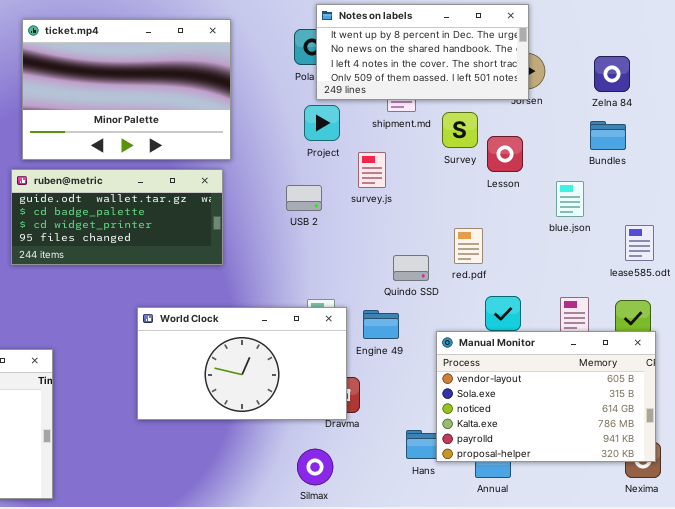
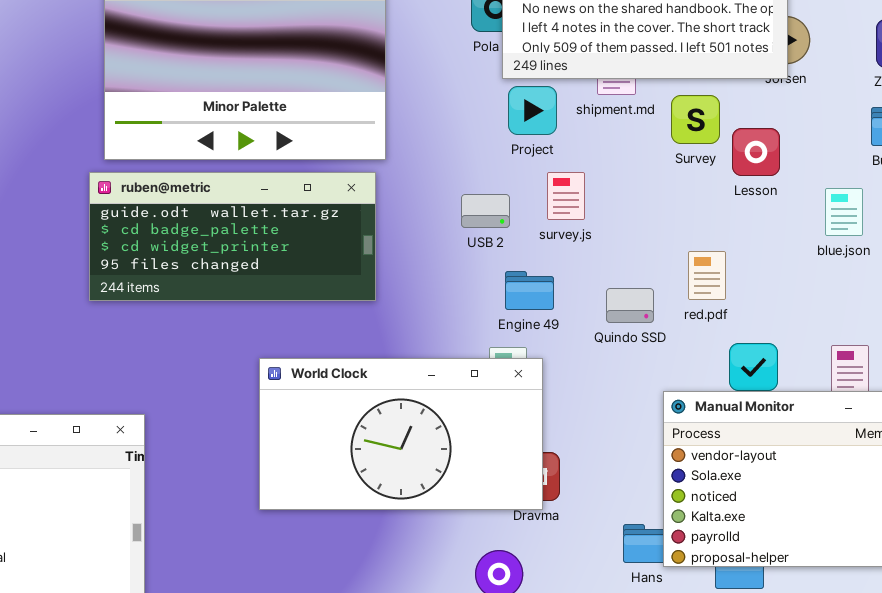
Project: [304,105,340,141] -> [508,86,557,135], moved
survey.js: [358,152,386,188] -> [547,172,585,220], moved
Engine 49: [363,310,399,339] -> [505,271,554,310], moved

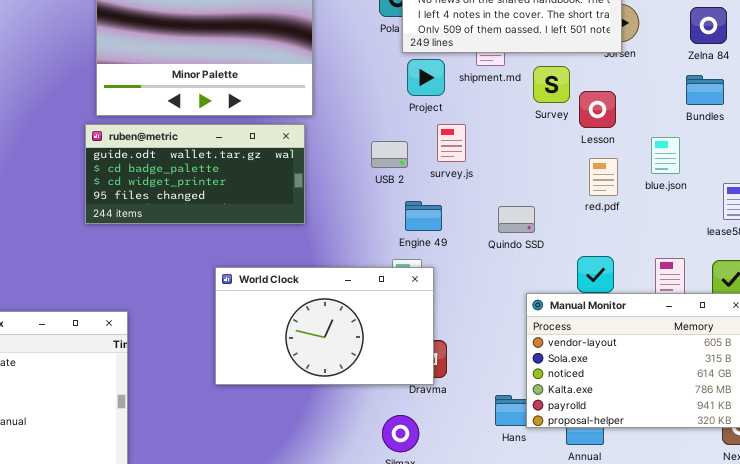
red.pdf: [688,251,726,300] -> [589,158,618,196], moved
Quindo SSD: [606,288,654,323] -> [498,206,535,233], moved

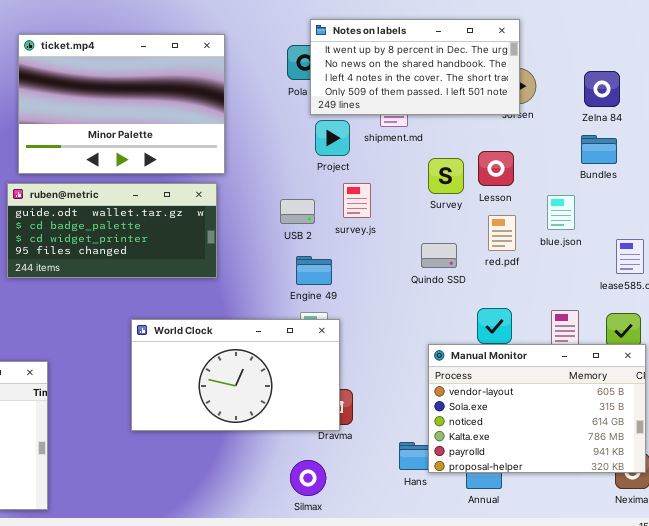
Survey: [533,66,570,103] -> [428,158,464,194], moved
Engine 49: [405,201,442,231] -> [296,256,332,285], moved
Quindo SSD: [498,206,535,233] -> [421,243,457,268], moved

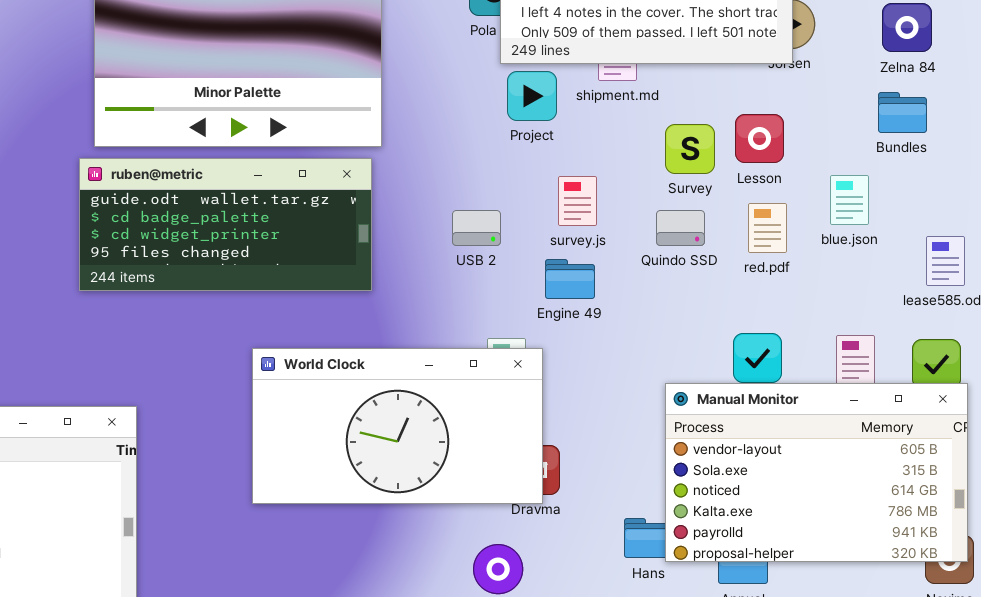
survey.js: [343,183,371,218] -> [558,176,597,226], moved
USB 2: [280,199,315,224] -> [452,210,501,246], moved
Quindo SSD: [421,243,457,268] -> [656,210,705,246], moved
Engine 49: [296,256,332,285] -> [545,259,595,299], moved

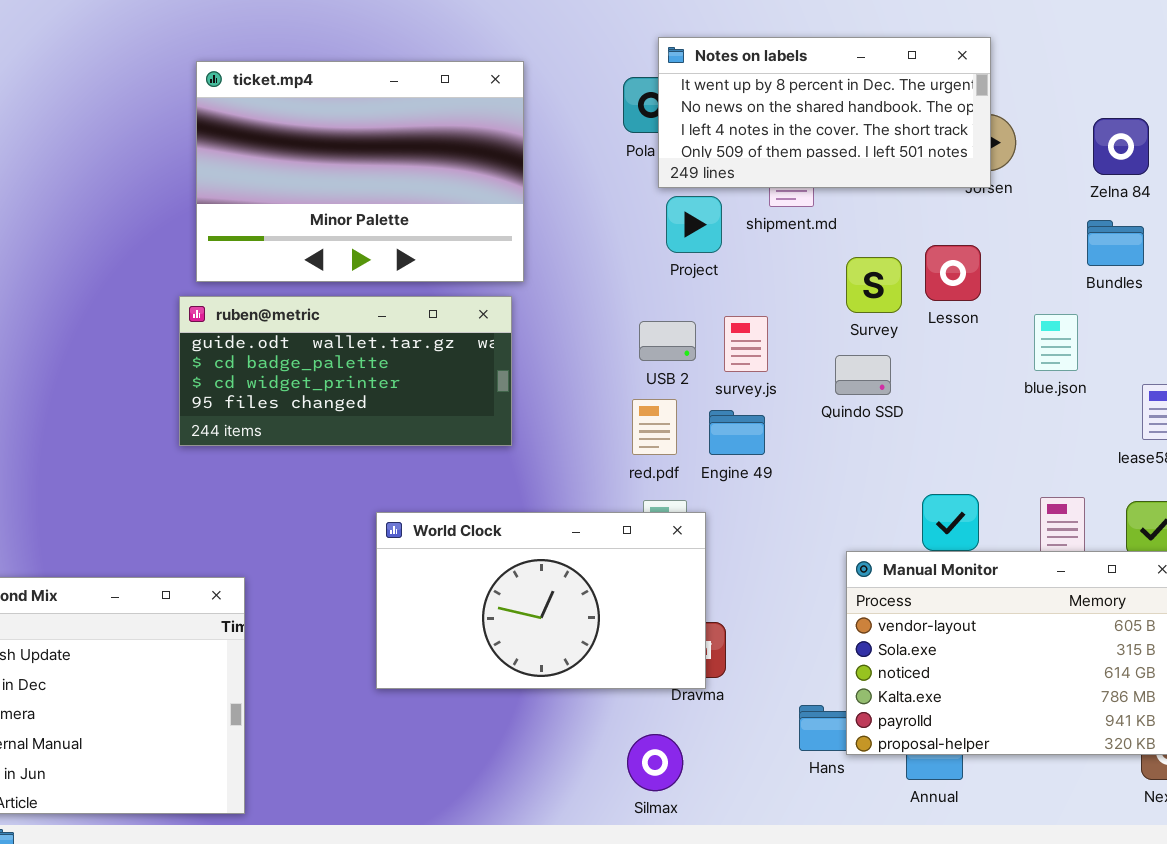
red.pdf: [748,203,787,253] -> [632,399,677,455], moved
USB 2: [452,210,501,246] -> [639,321,696,361], moved

